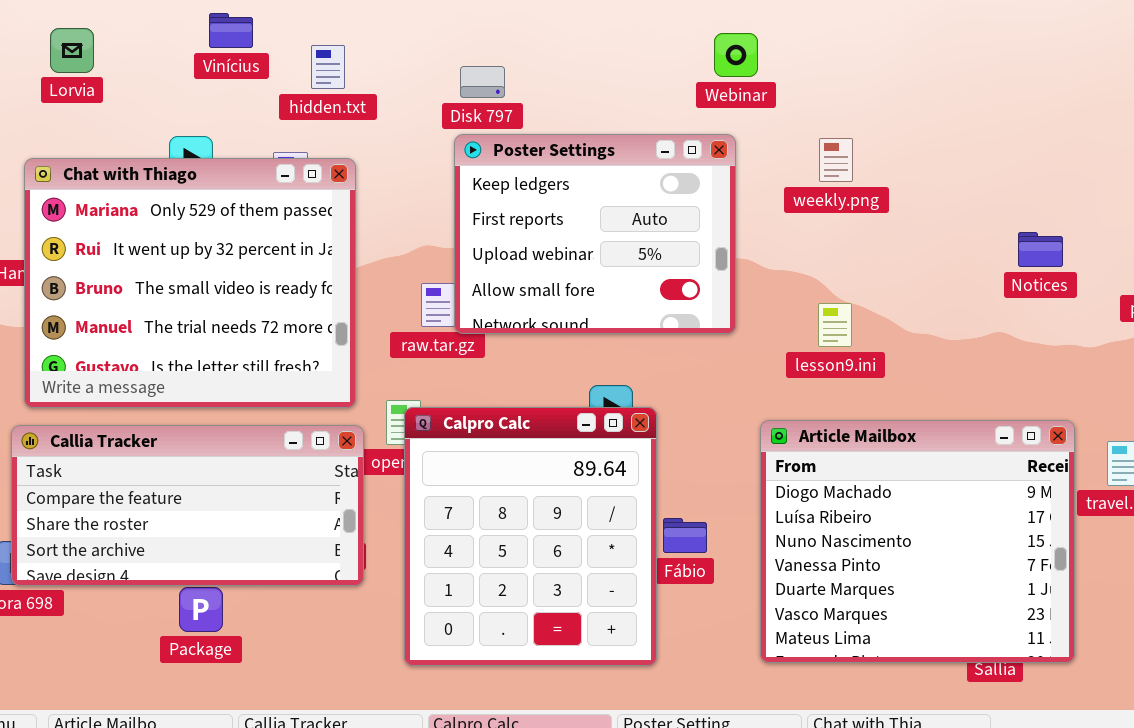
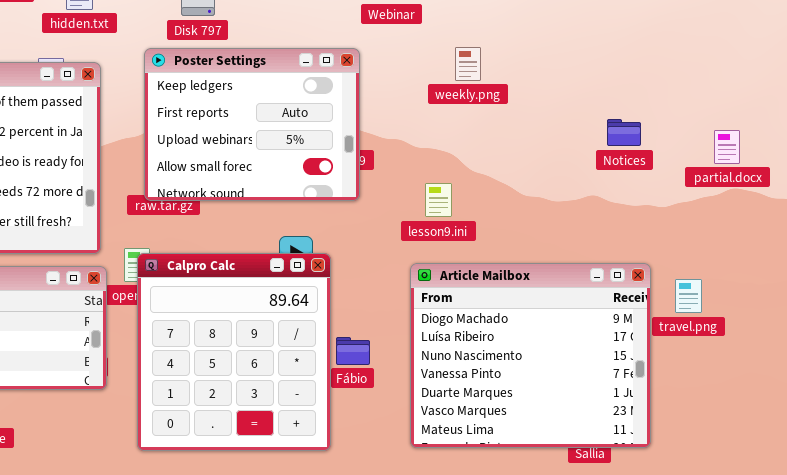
Poster Settings: [454,134,736,334] -> [144,48,360,201], moved
lesson9.ini: [818,303,852,347] -> [425,183,452,217], moved

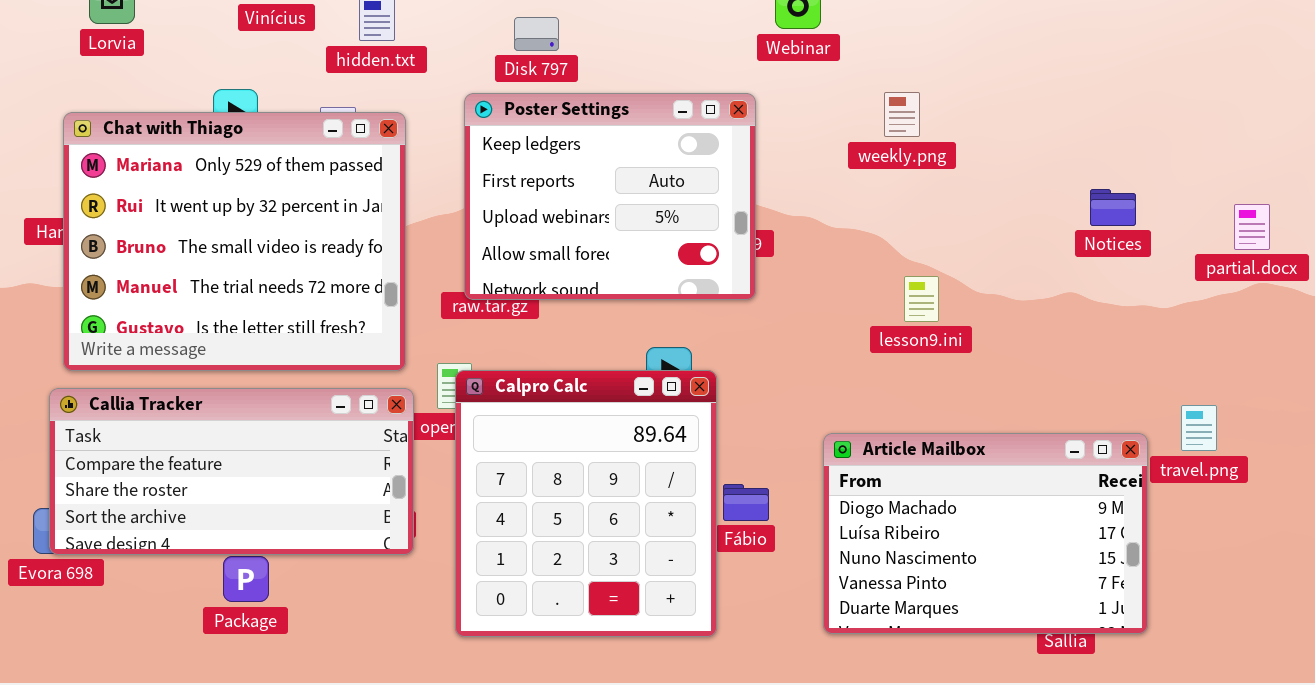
lesson9.ini: [425,183,452,217] -> [904,276,939,322], moved
Article Mailbox: [410,263,651,448] -> [823,433,1148,634], resized

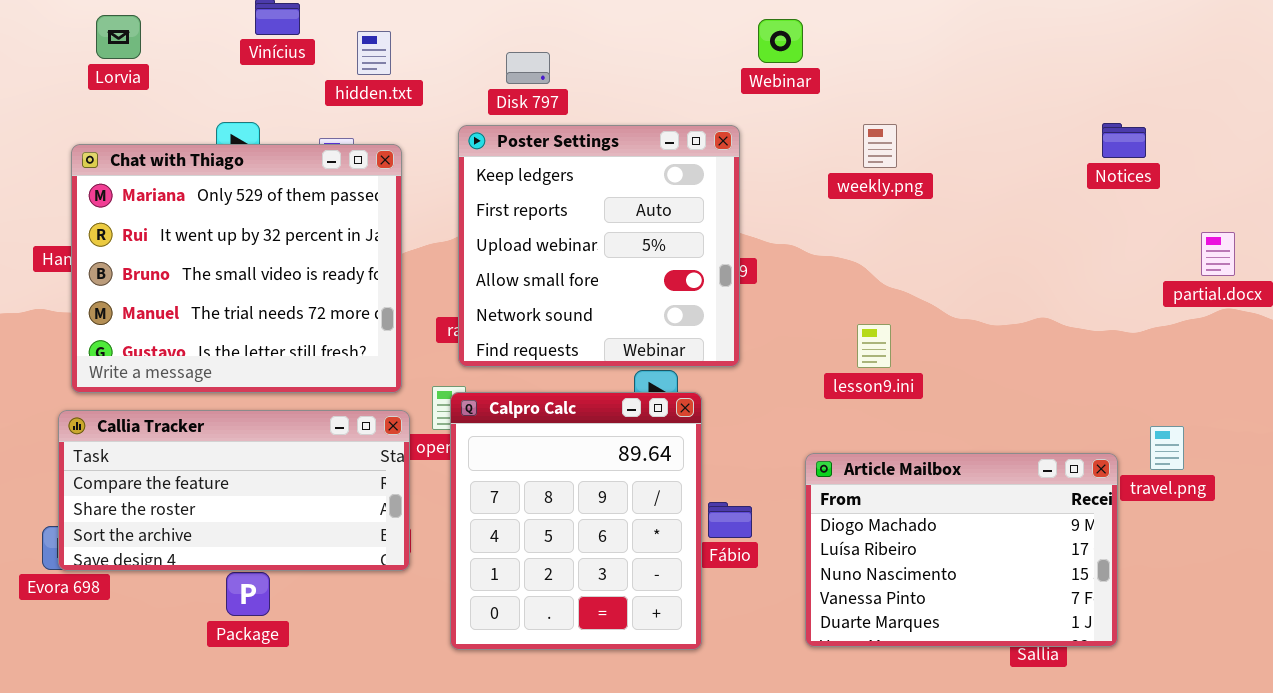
Poster Settings: [464,93,756,300] -> [458,125,740,367], resized
Notices: [1090,189,1136,226] -> [1102,123,1146,158], moved
lesson9.ini: [904,276,939,322] -> [857,324,891,368], moved

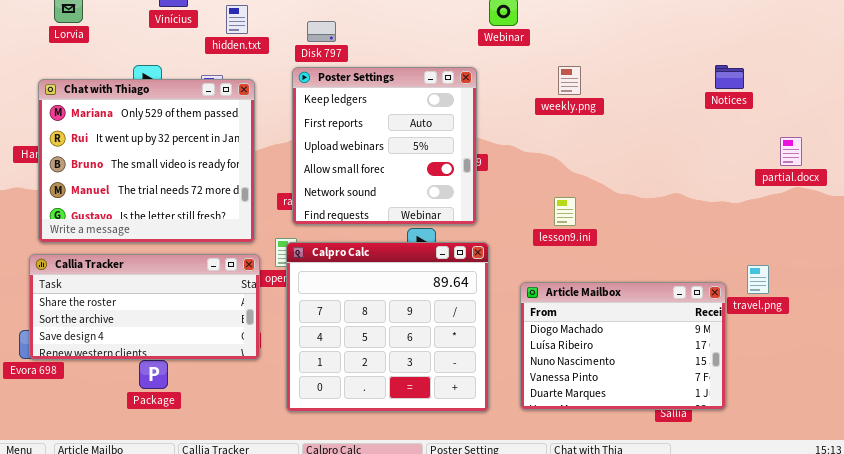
Disk 797: [506,52,550,84] -> [307,21,336,42], moved
Calpro Calc: [450,392,702,650] -> [286,242,489,412], resized
Callia Tracker: [58,410,410,571] -> [29,254,260,360], scrolled down 1 row

